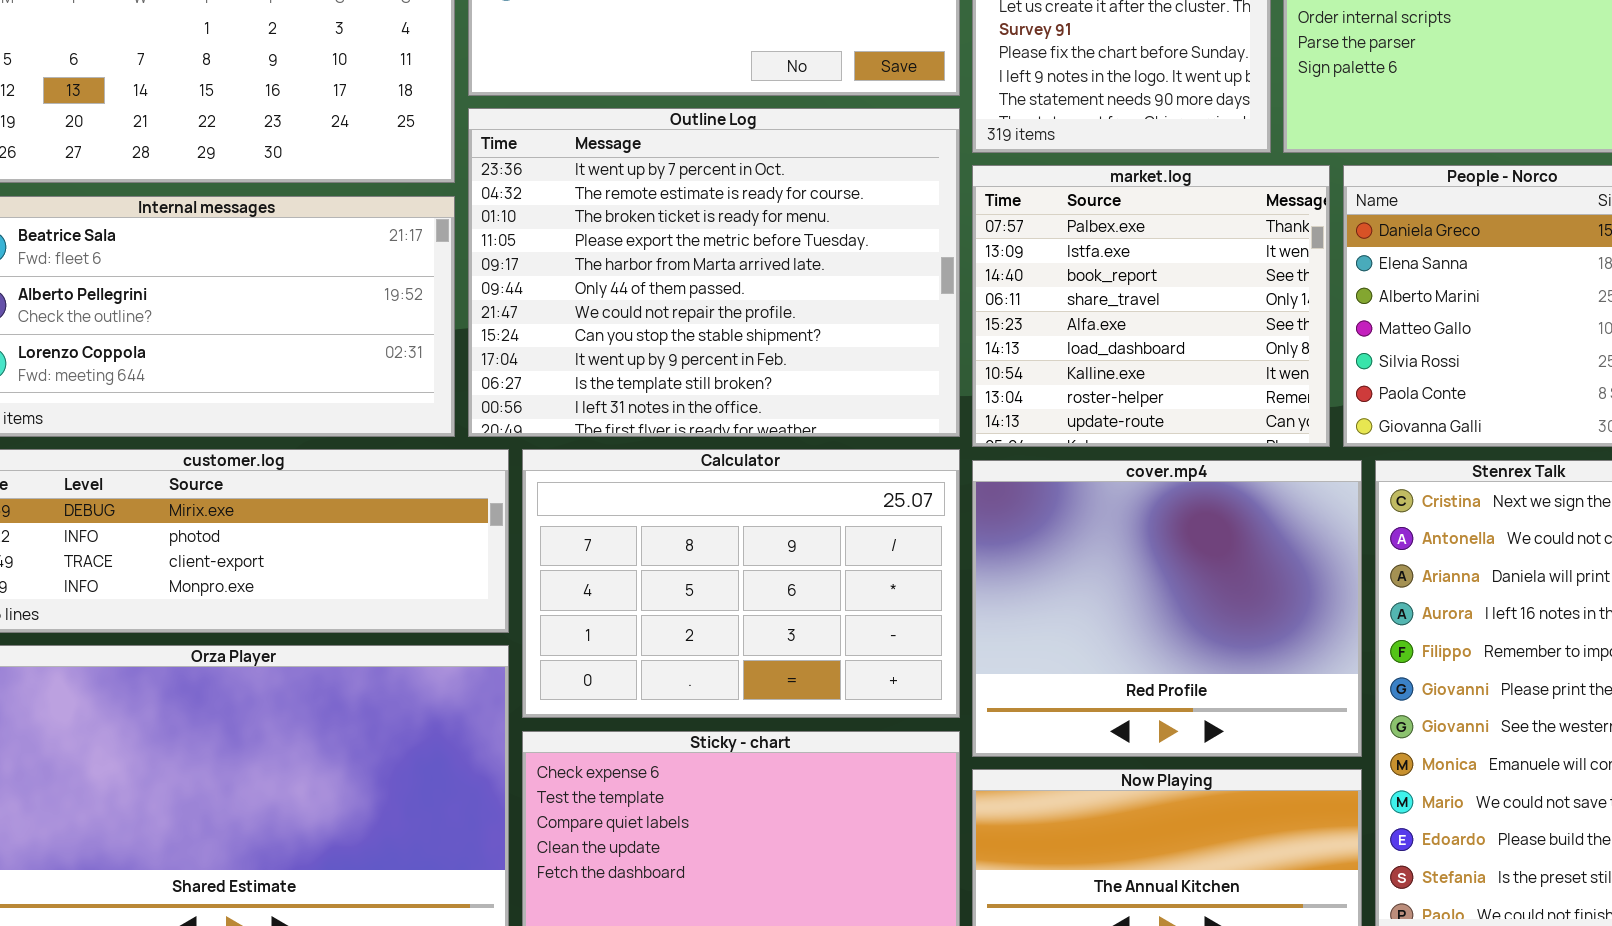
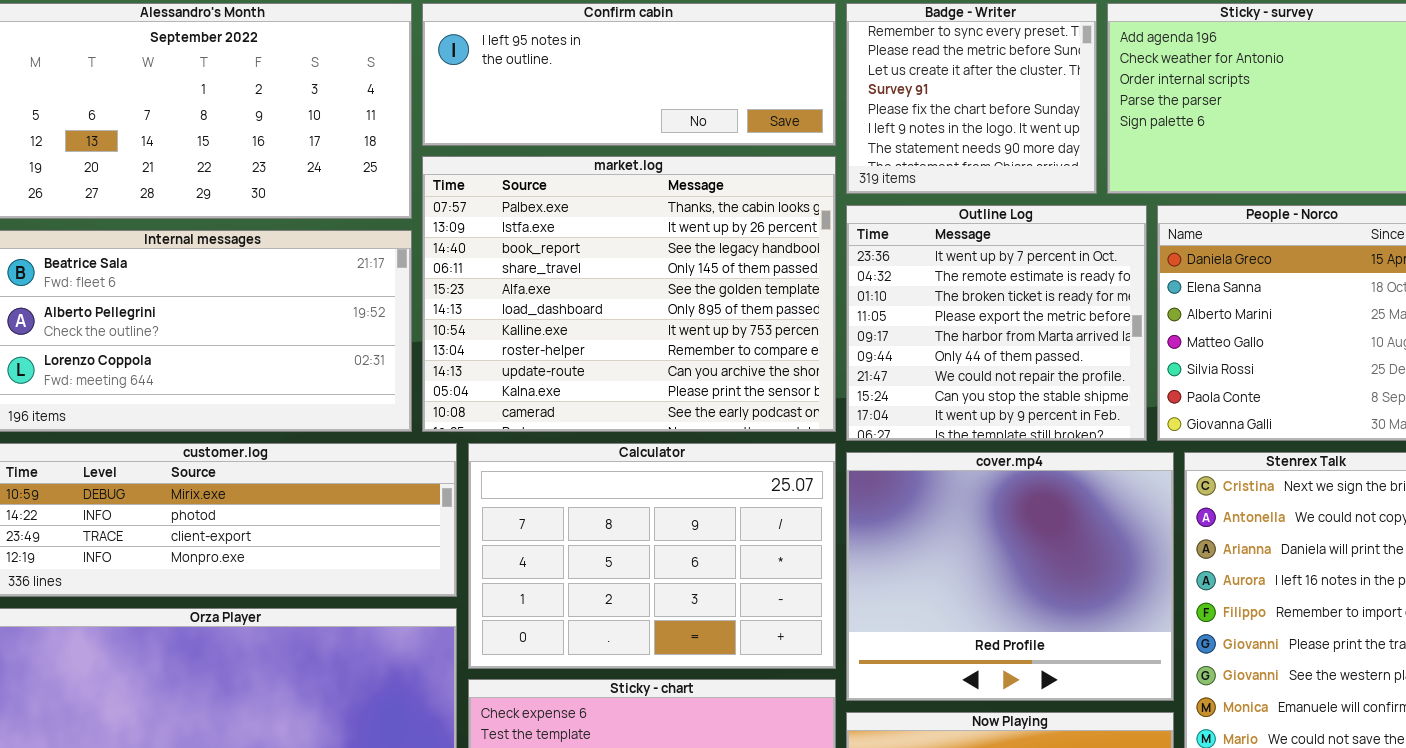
Outline Log: [468,108,960,437] -> [846,205,1147,441], moved, resized
market.log: [972,165,1330,447] -> [422,156,836,432], moved, resized

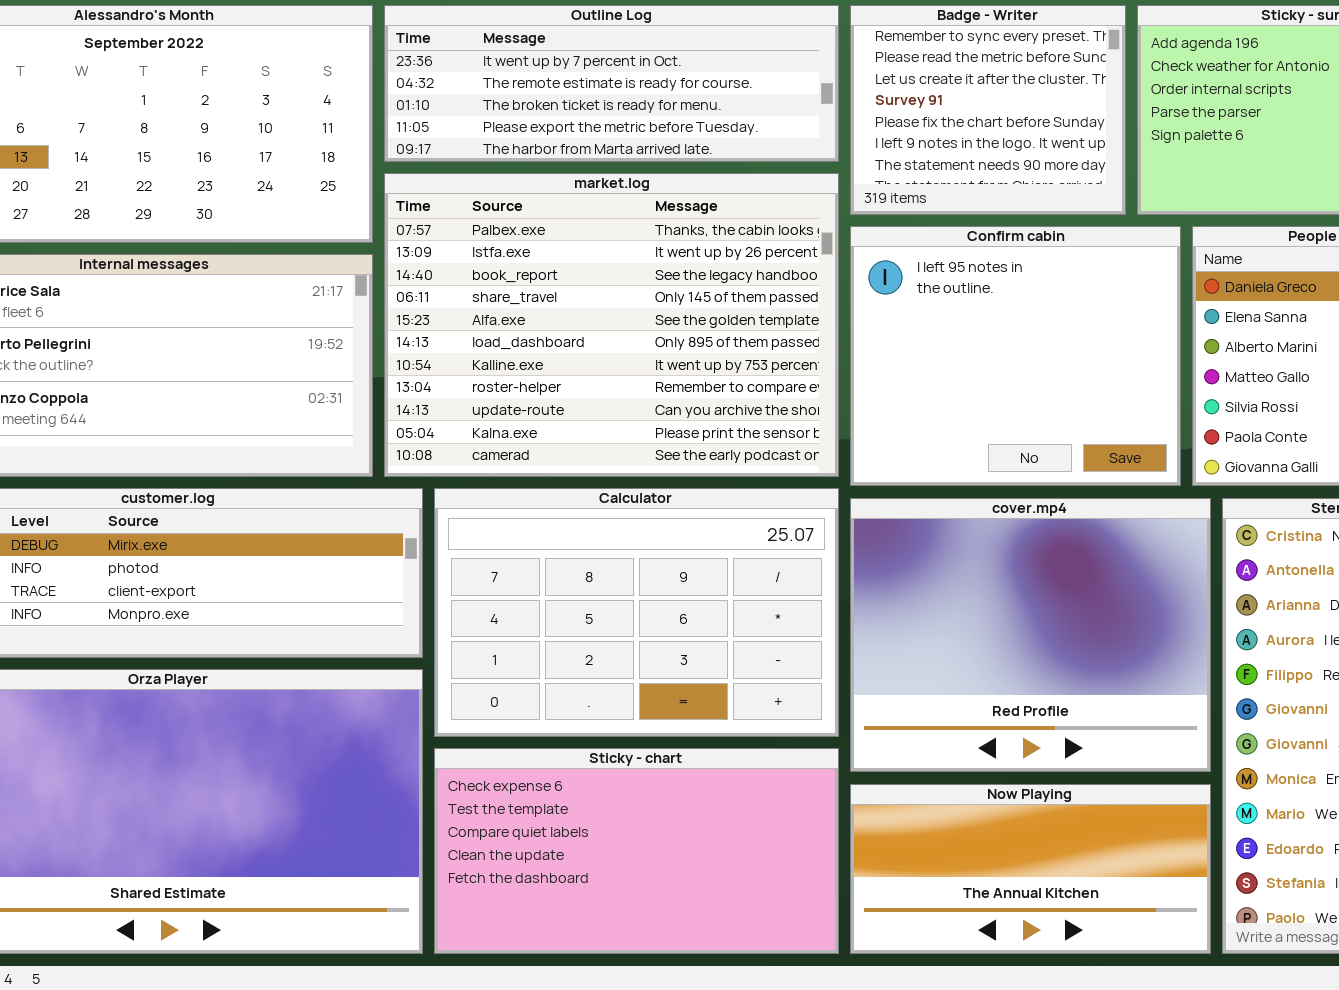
Confirm cabin: [422,3,836,146] -> [850,226,1181,486], moved, resized
Outline Log: [846,205,1147,441] -> [384,5,839,162], moved, resized

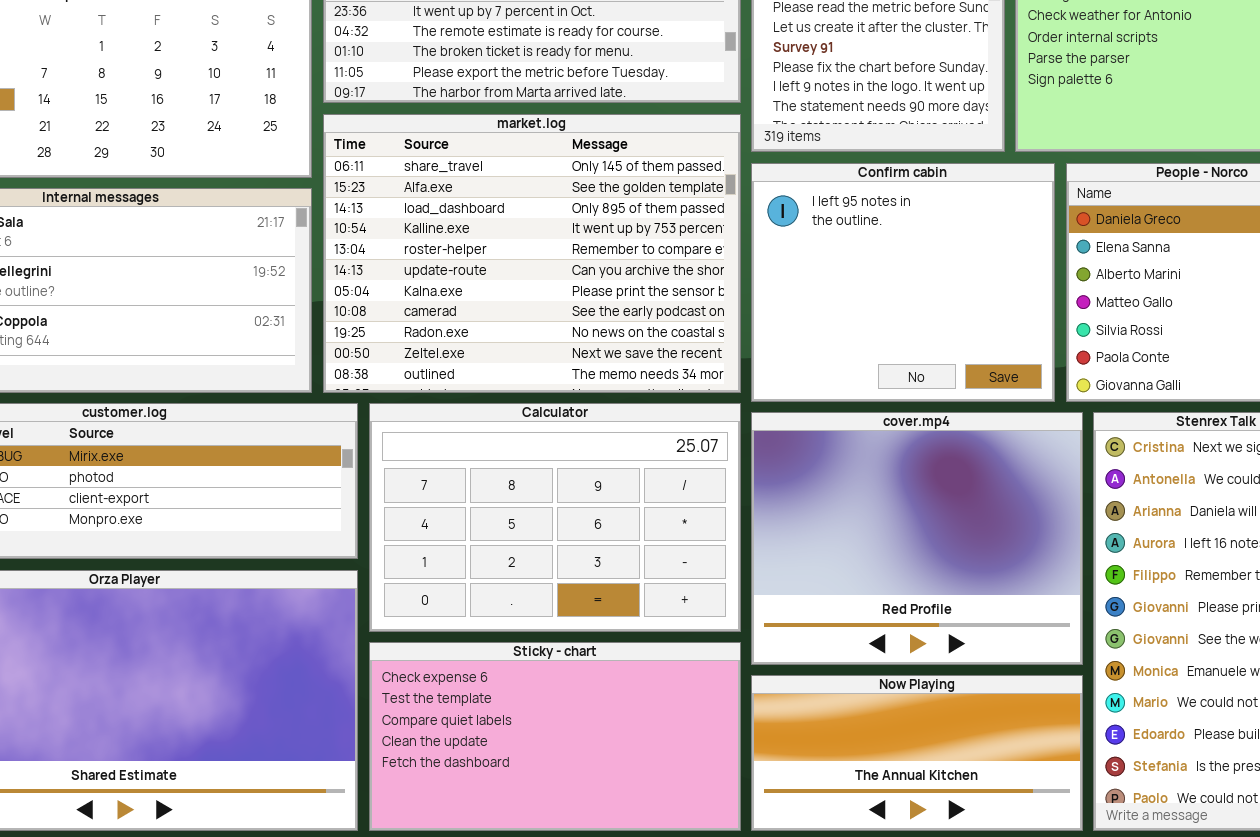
market.log: [384,173,839,477] -> [323,114,741,393], scrolled down 3 rows

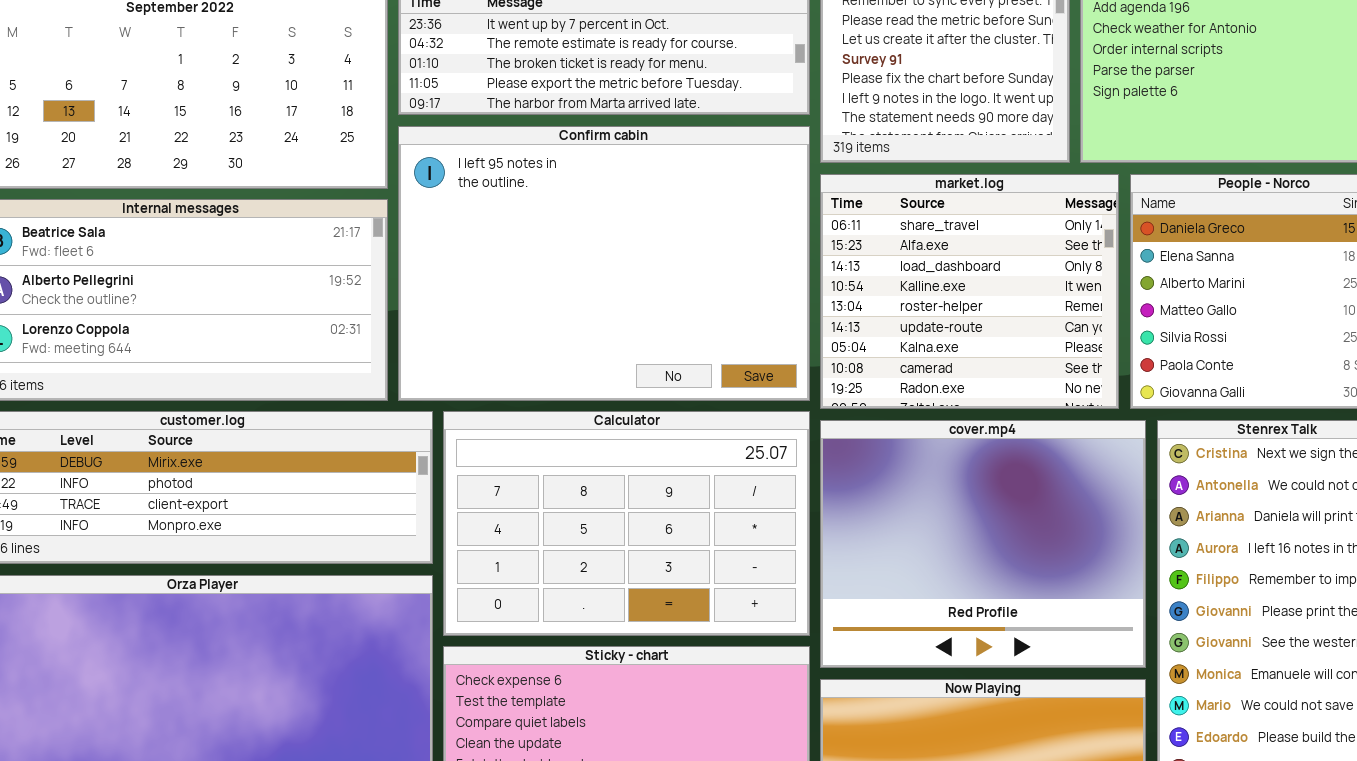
market.log: [323,114,741,393] -> [820,174,1119,409], moved, resized
Confirm cabin: [751,163,1055,402] -> [398,126,810,401], moved, resized

